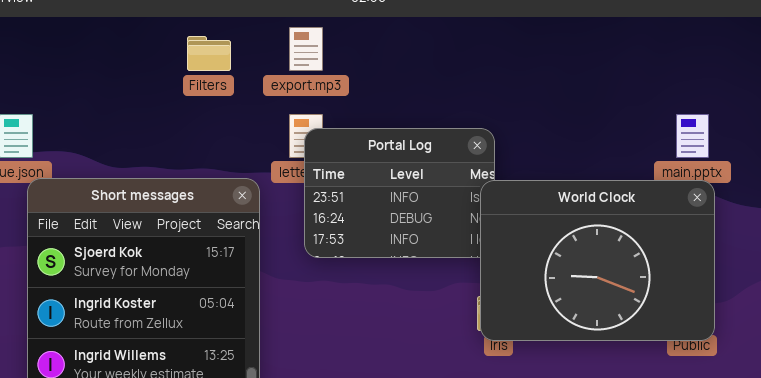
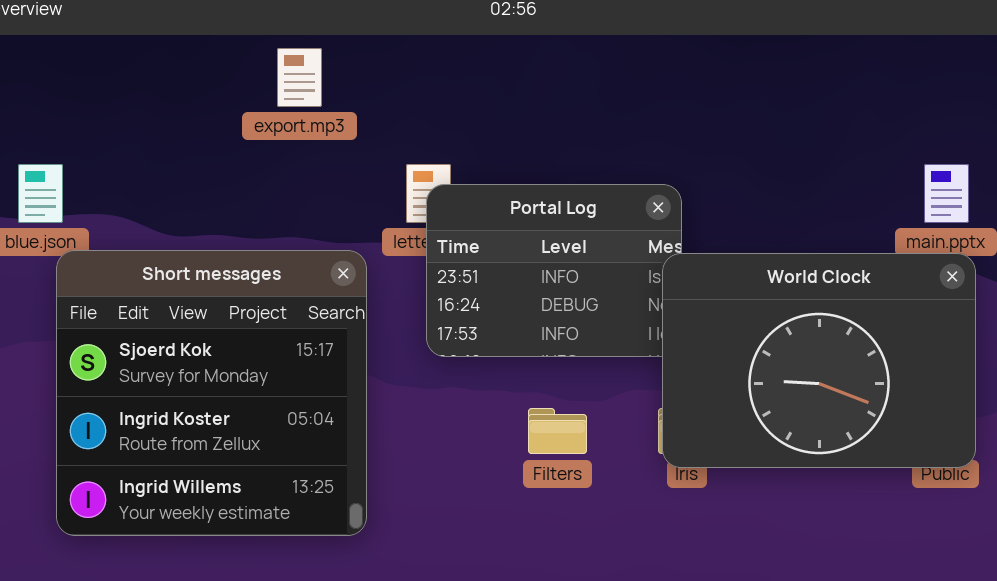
export.mp3: [289,27,323,71] -> [277,48,322,107], moved
Filters: [187,36,231,71] -> [528,408,587,454], moved

